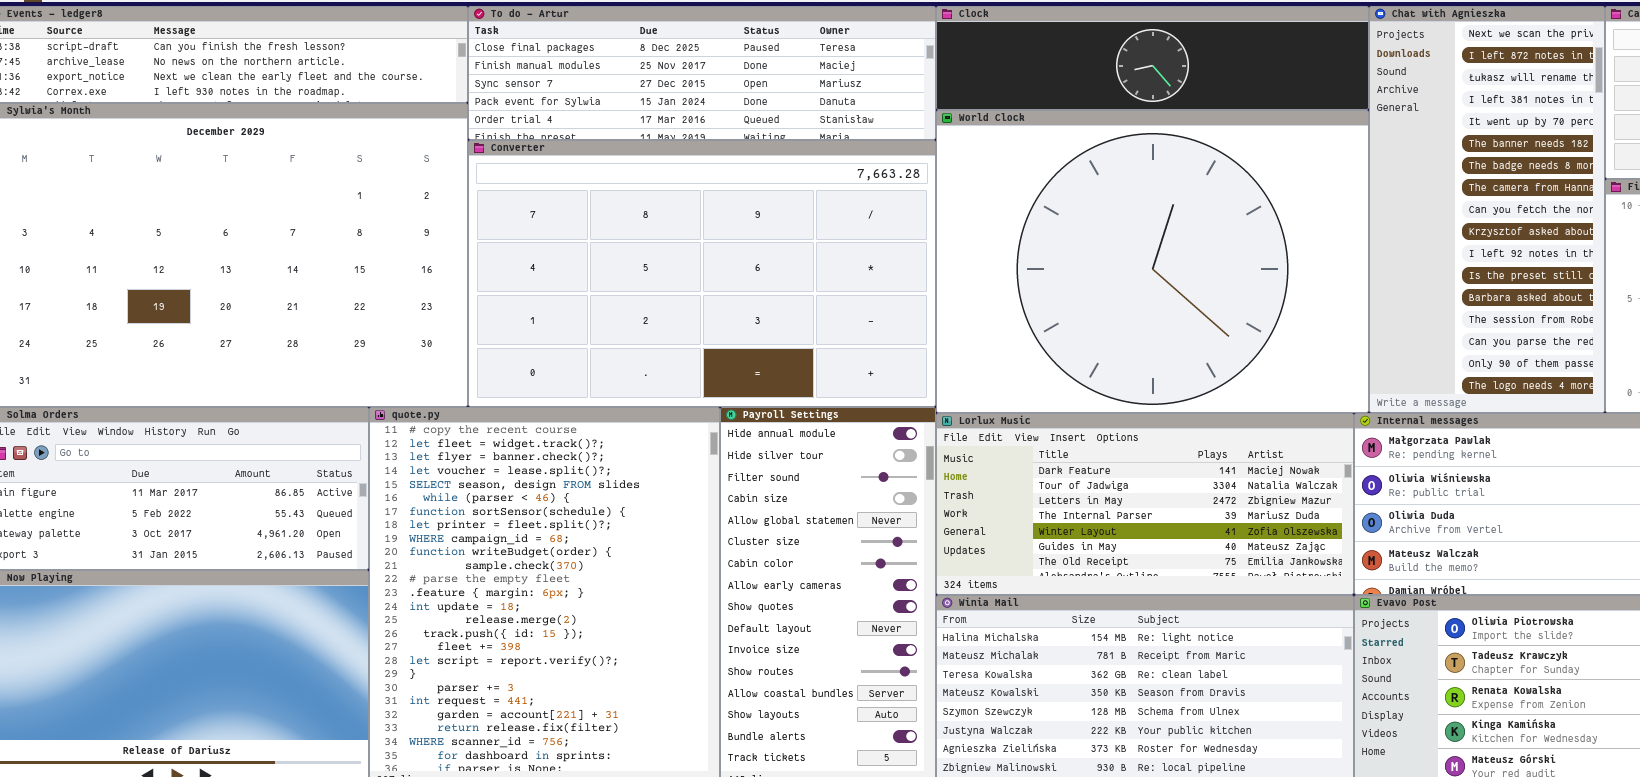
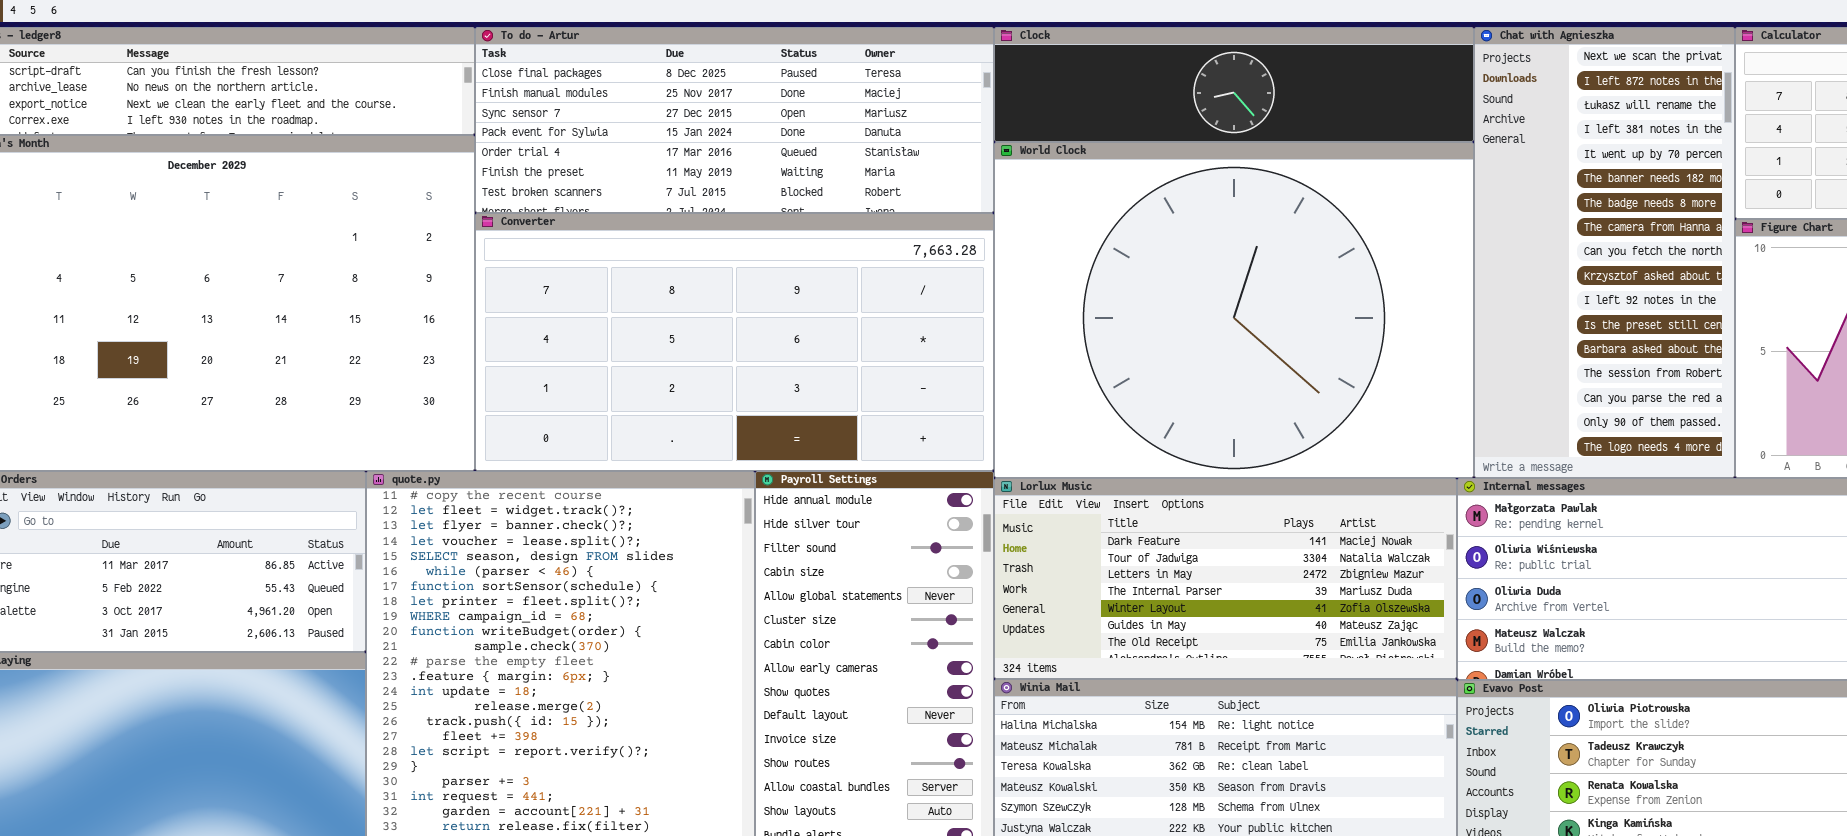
To do - Artur: [468,6,936,140] -> [475,27,994,213], resized
Converter: [468,140,936,407] -> [475,213,994,471], resized

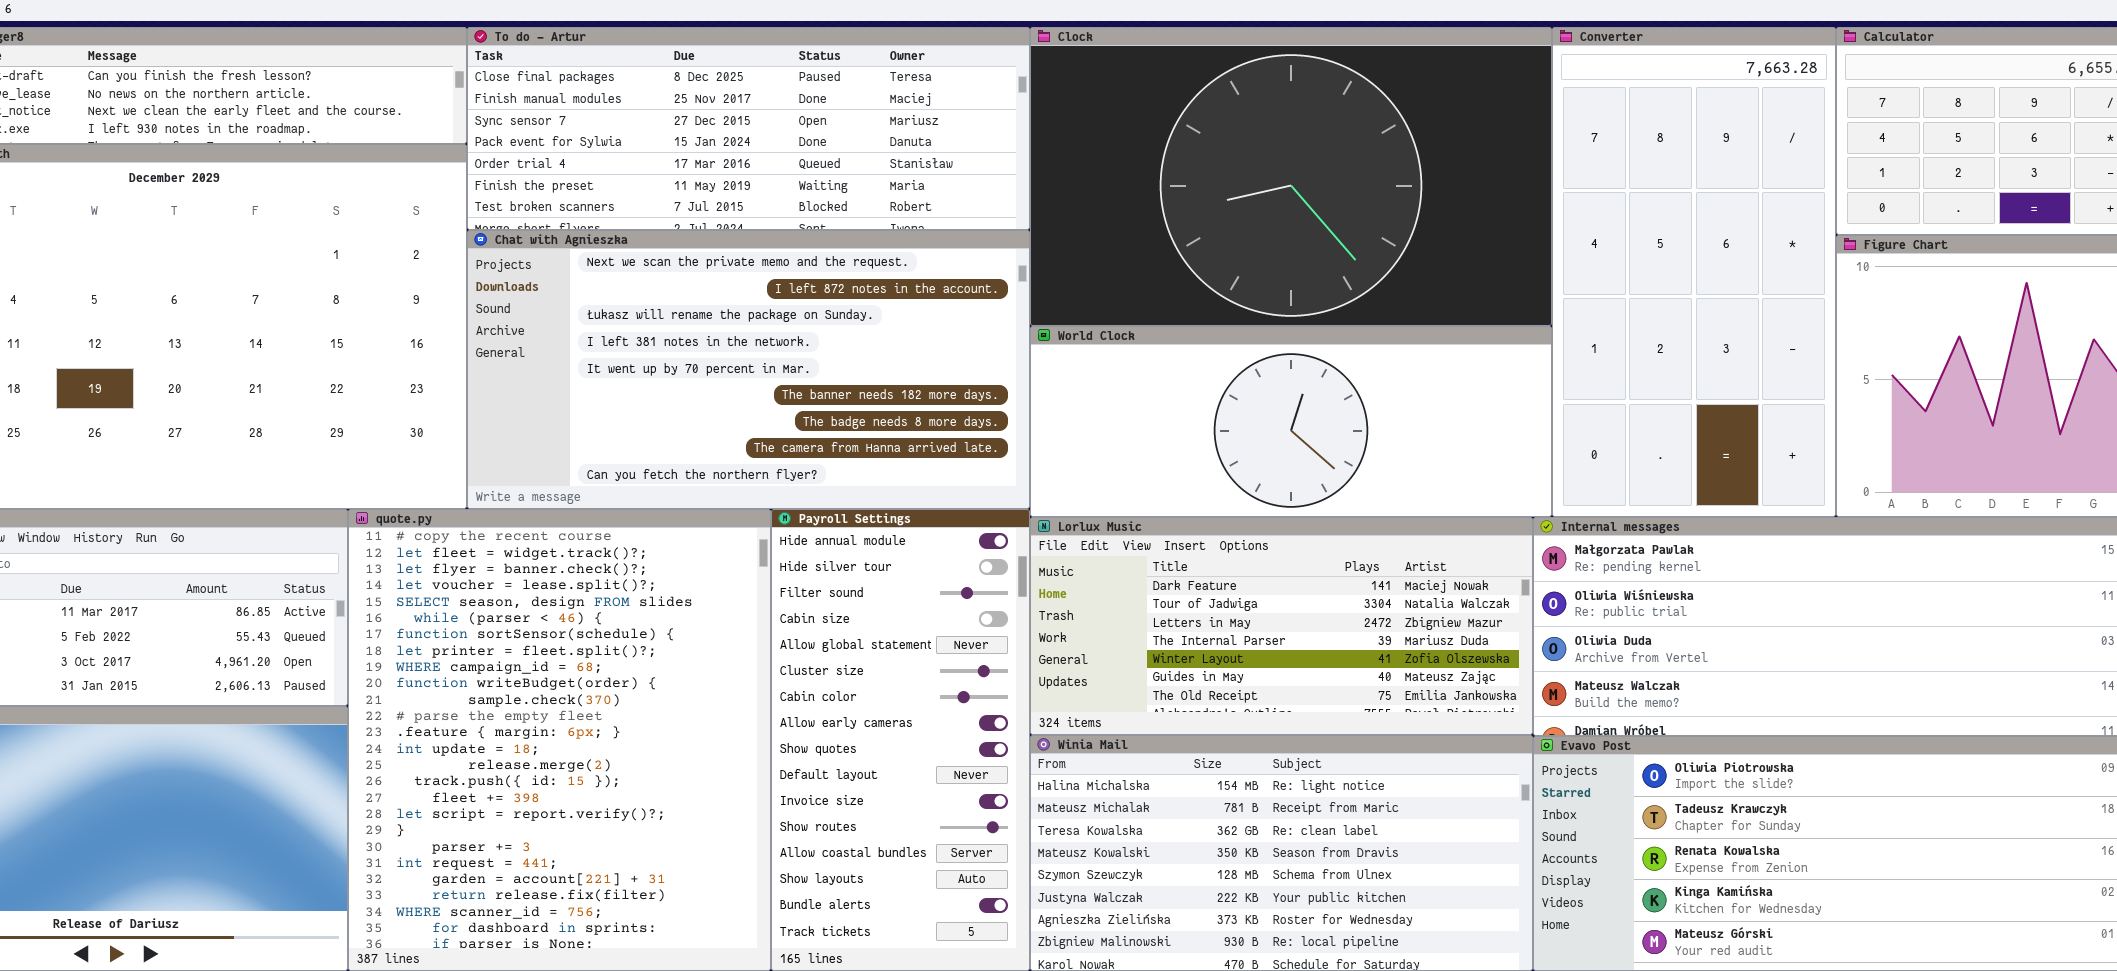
Clock: [994,27,1474,142] -> [1030,27,1552,326], resized
Chat with Agnieszka: [1474,27,1735,478] -> [467,230,1030,509], moved, resized
World Clock: [994,142,1474,478] -> [1030,326,1552,517], resized
Converter: [475,213,994,471] -> [1552,27,1836,517], moved, resized

